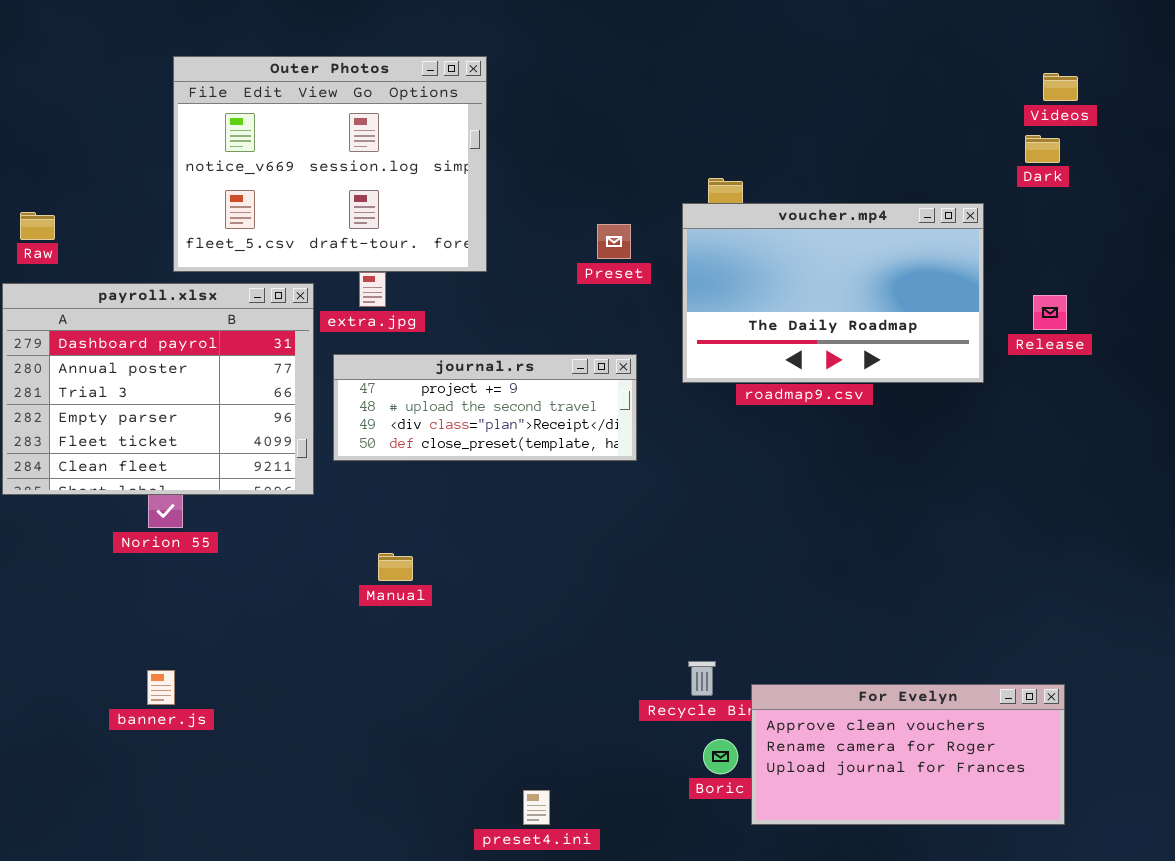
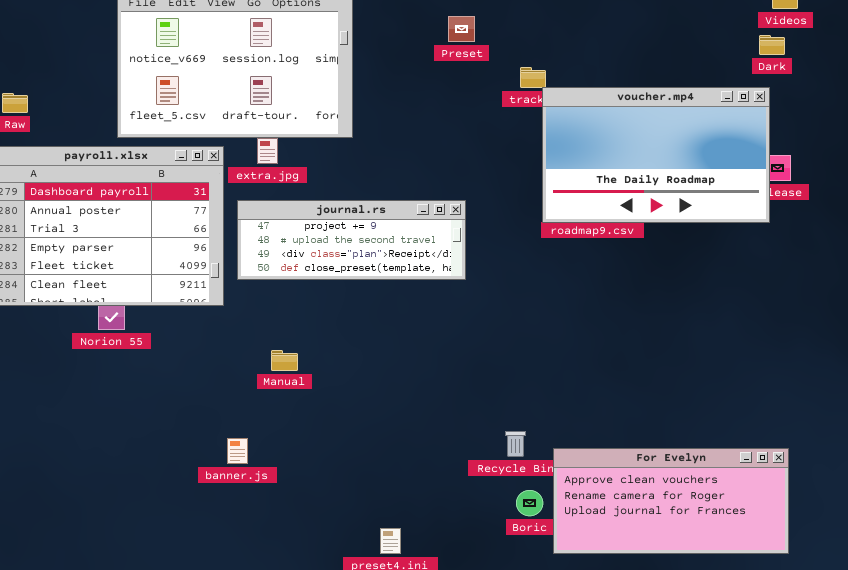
voucher.mp4: [682,203,984,383] -> [542,87,770,223], moved
Preset: [597,224,631,259] -> [448,16,475,42], moved
banner.js: [147,670,175,705] -> [227,438,248,464], moved

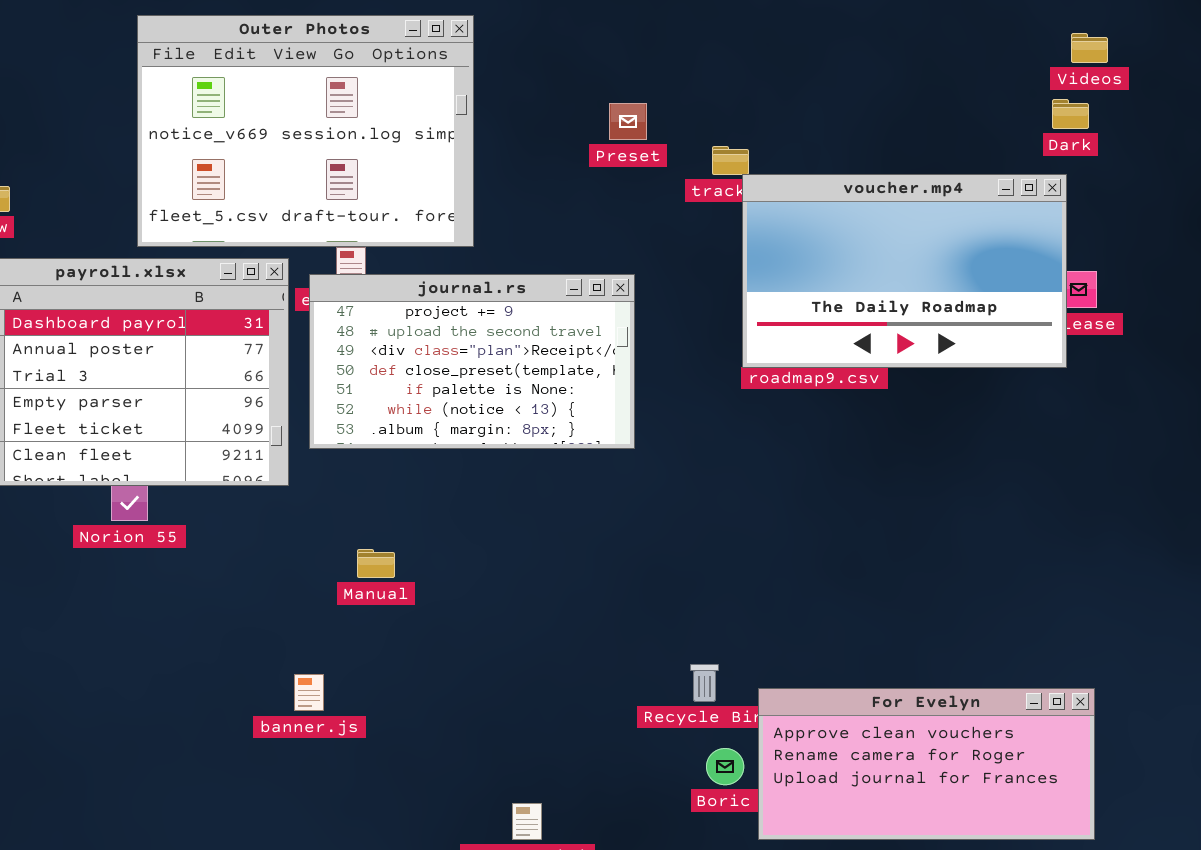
Preset: [448,16,475,42] -> [609,103,647,140], moved
journal.rs: [237,200,466,280] -> [309,274,635,449], resized

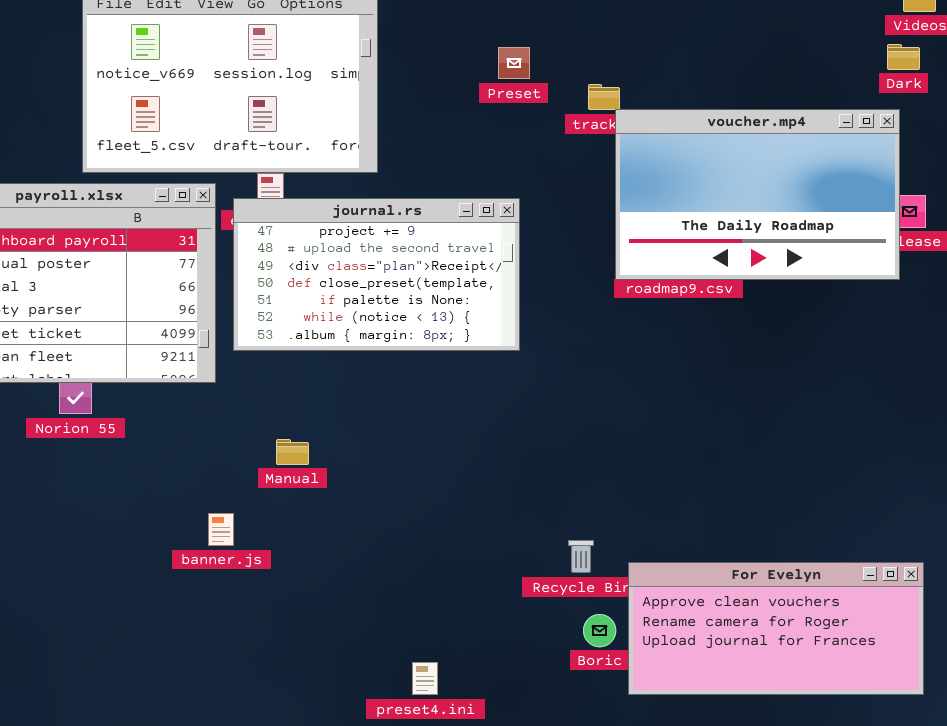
banner.js: [294,674,324,711] -> [208,513,234,546], moved

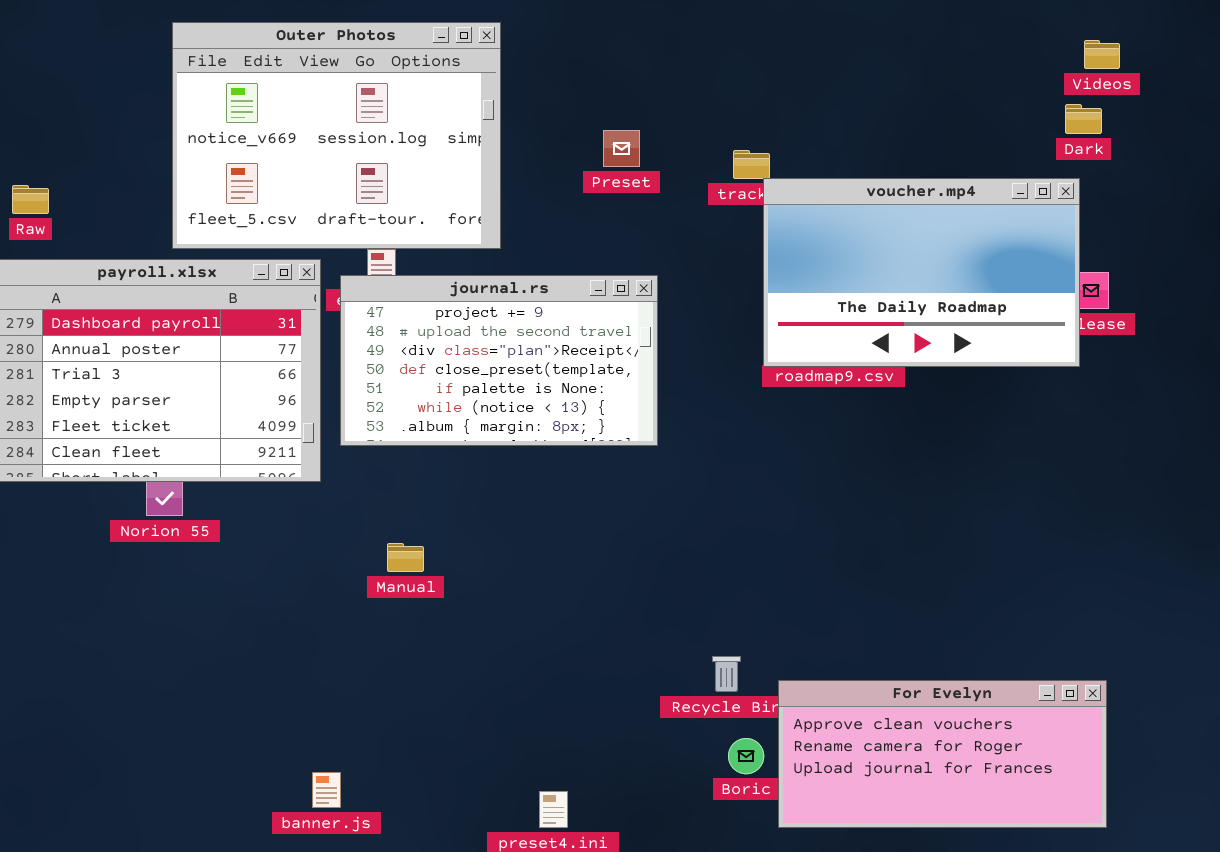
Preset: [498,47,530,79] -> [603,130,640,167], moved
banner.js: [208,513,234,546] -> [312,772,341,808], moved

